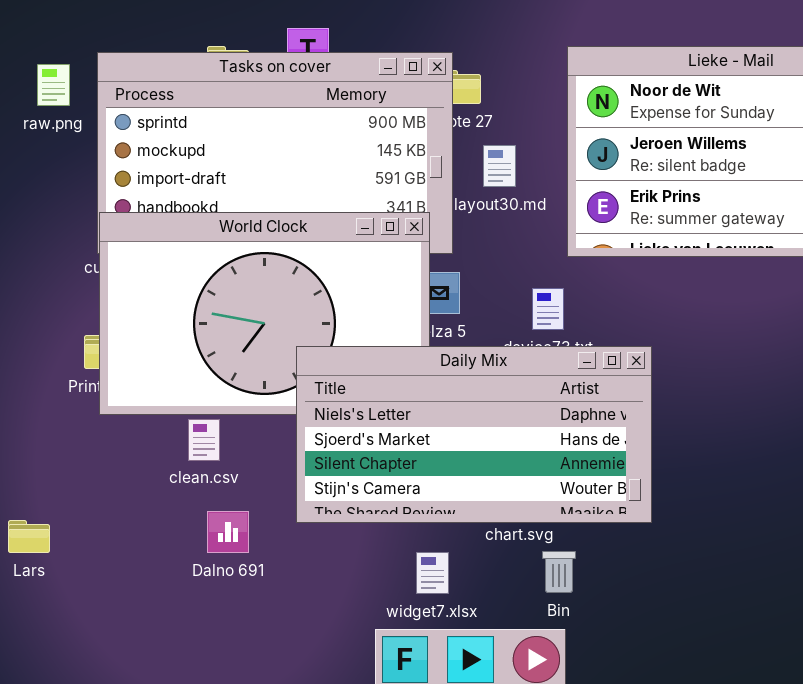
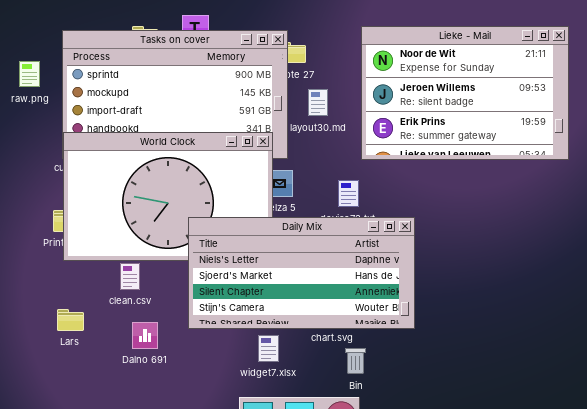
raw.png: [37,64,70,106] -> [19,61,40,87], moved
Lars: [8,520,50,553] -> [57,309,84,331], moved
widget7.xlsx: [416,552,449,594] -> [258,335,279,362], moved

